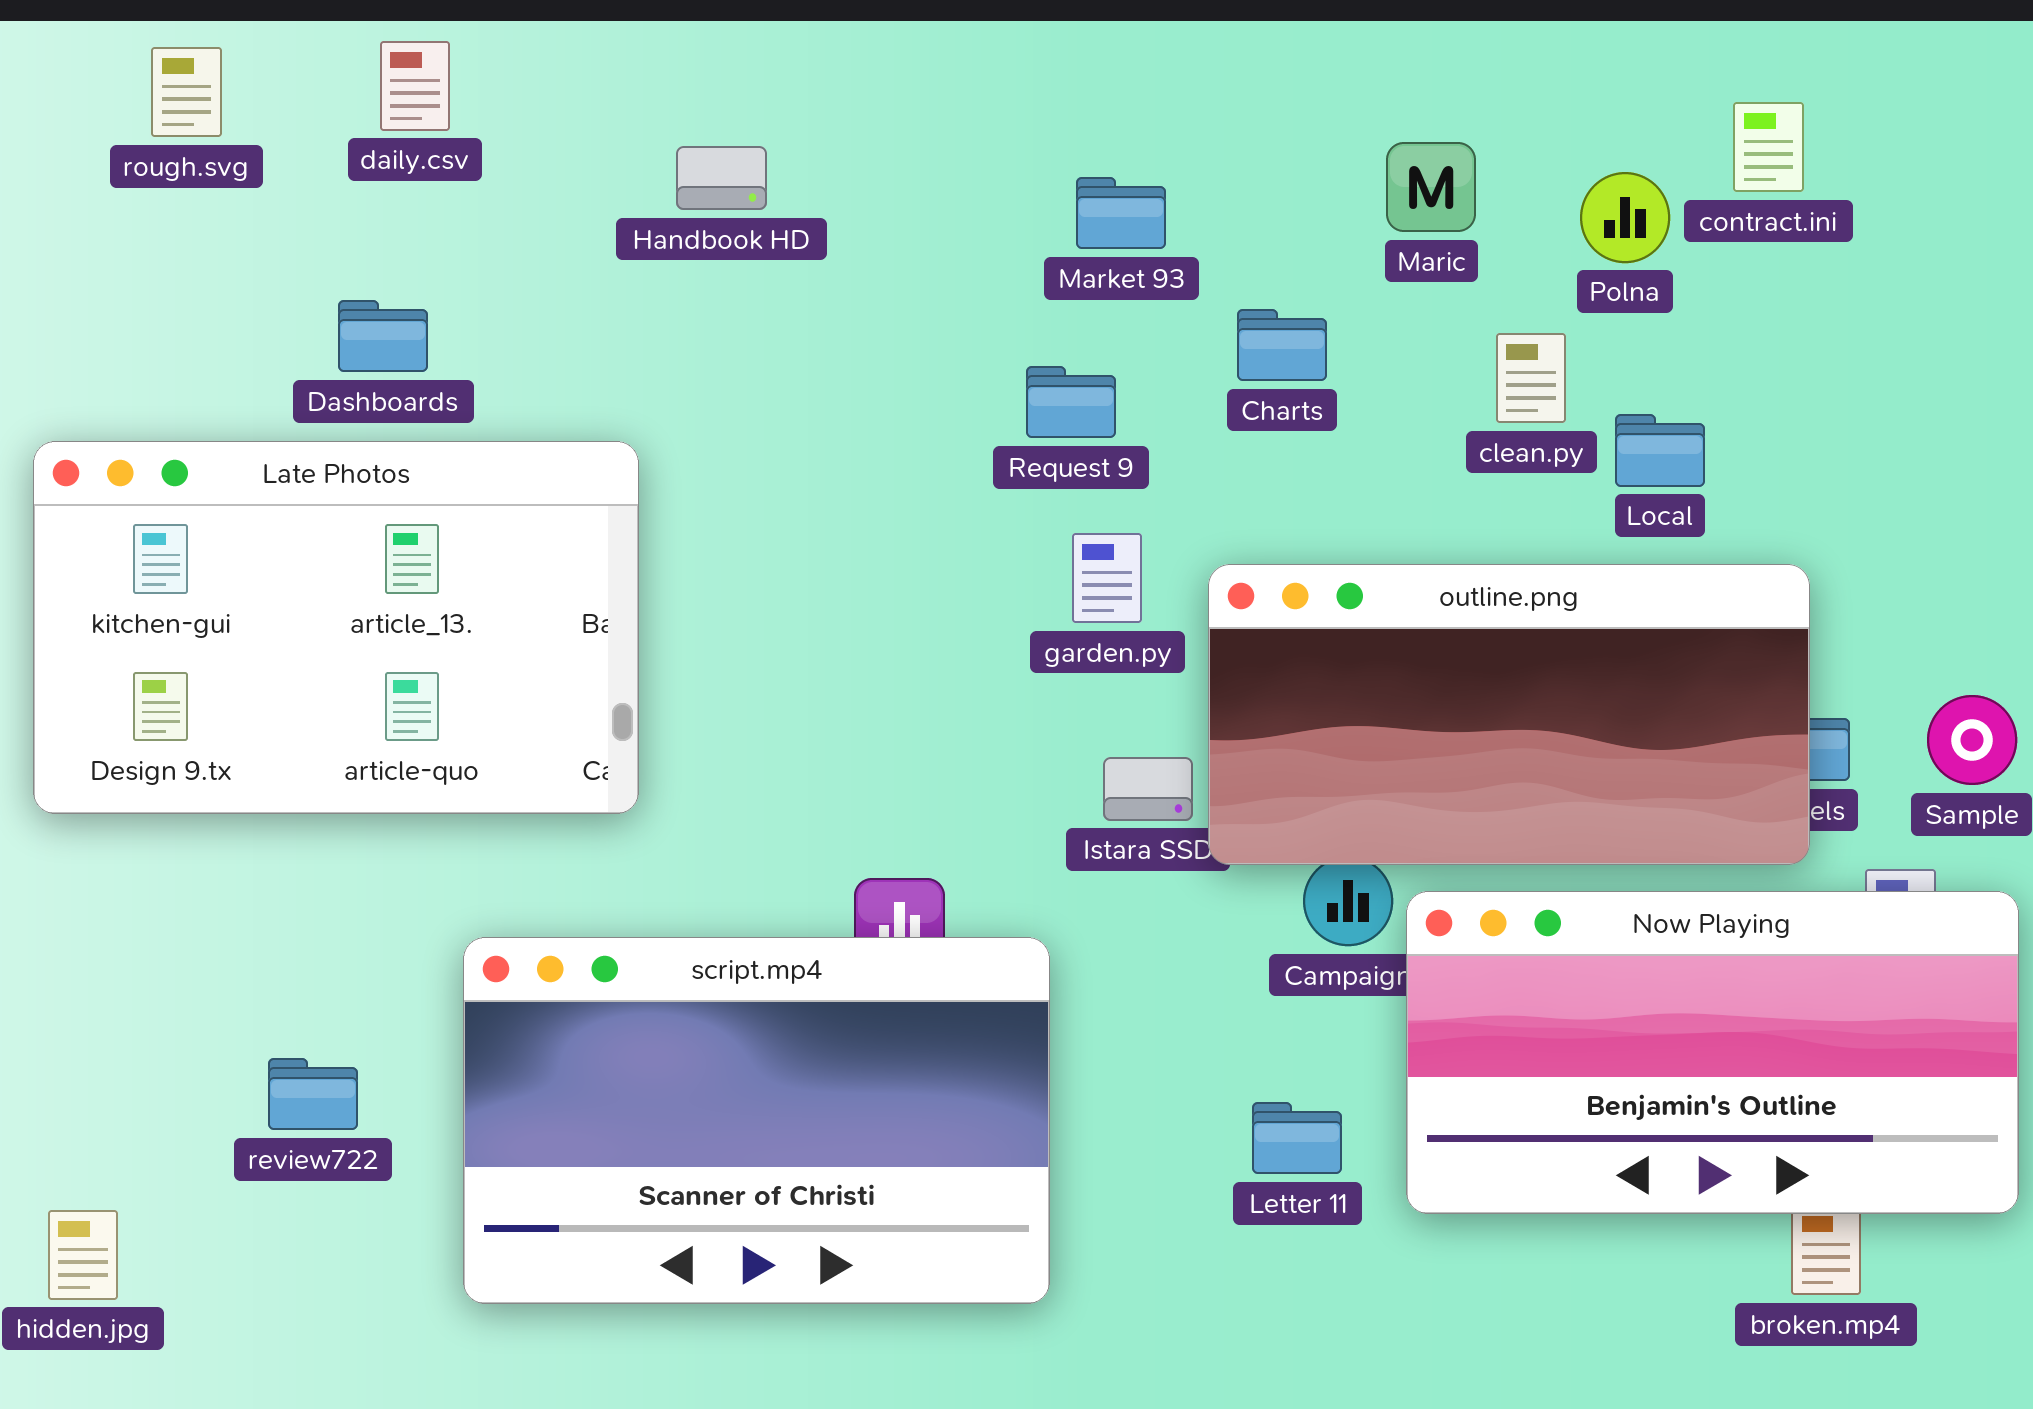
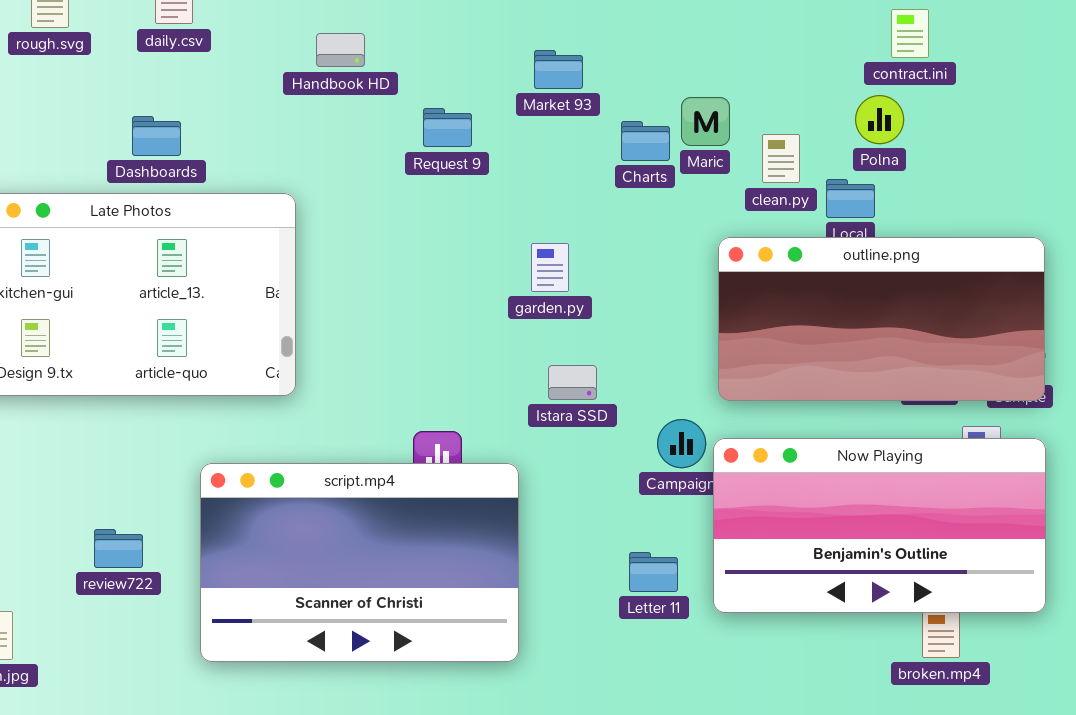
Maric: [1386,142,1476,232] -> [681,97,730,146], moved
Polna: [1580,172,1670,263] -> [855,95,904,144], moved
Request 9: [1026,366,1116,438] -> [423,108,472,147], moved
outline.png: [1208,564,1810,865] -> [718,237,1045,401], moved

